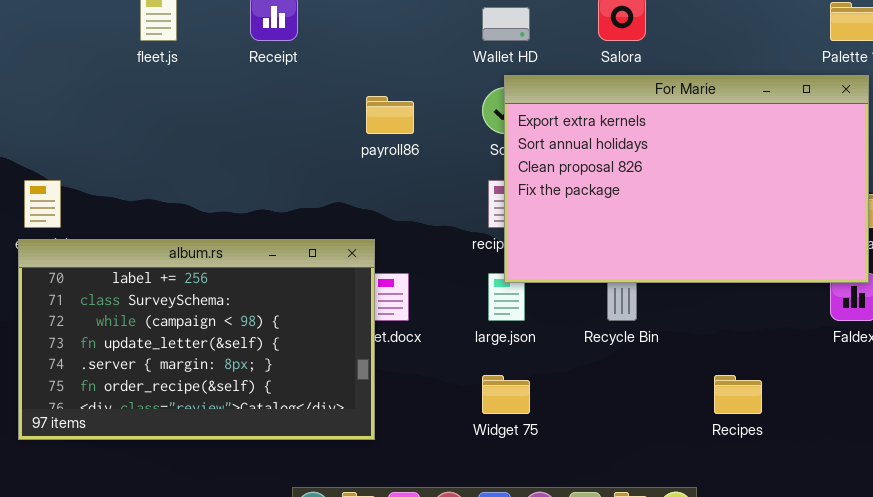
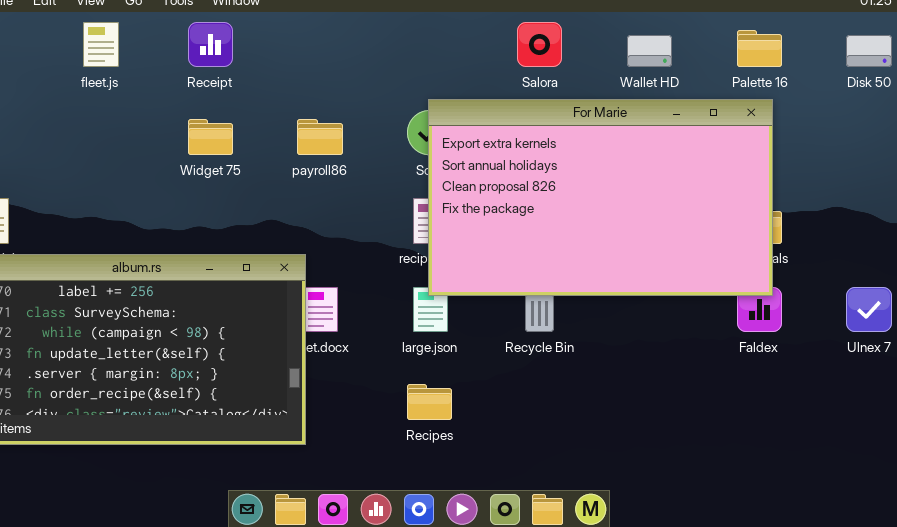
Wallet HD: [482,7,530,41] -> [627,35,672,67], moved
Widget 75: [482,375,530,414] -> [188,119,233,155], moved
Recipes: [714,375,762,414] -> [407,384,452,420], moved

